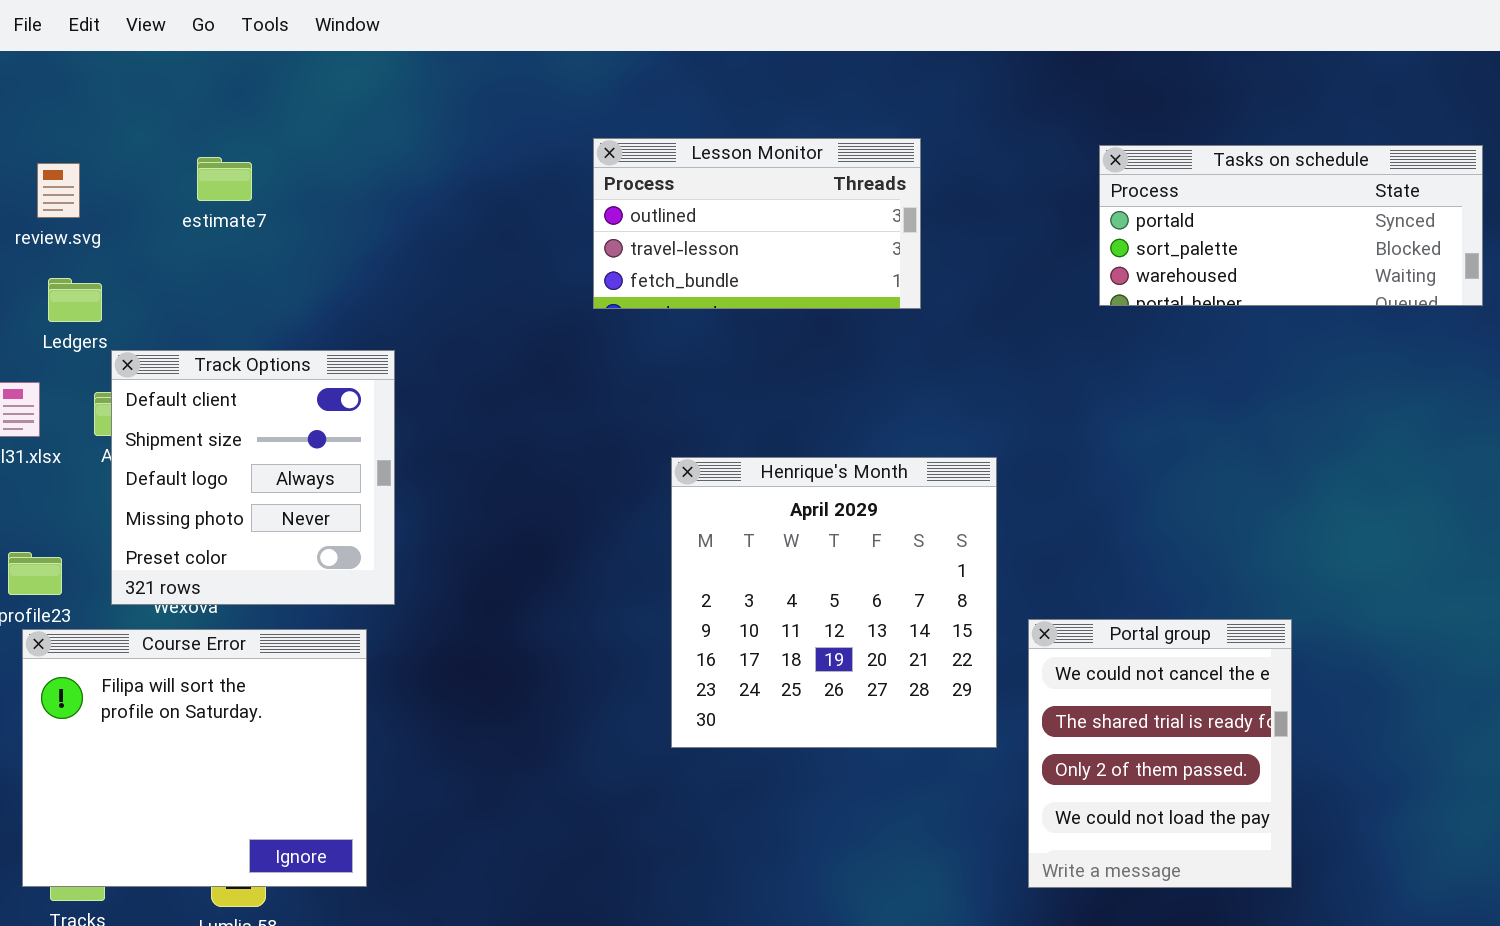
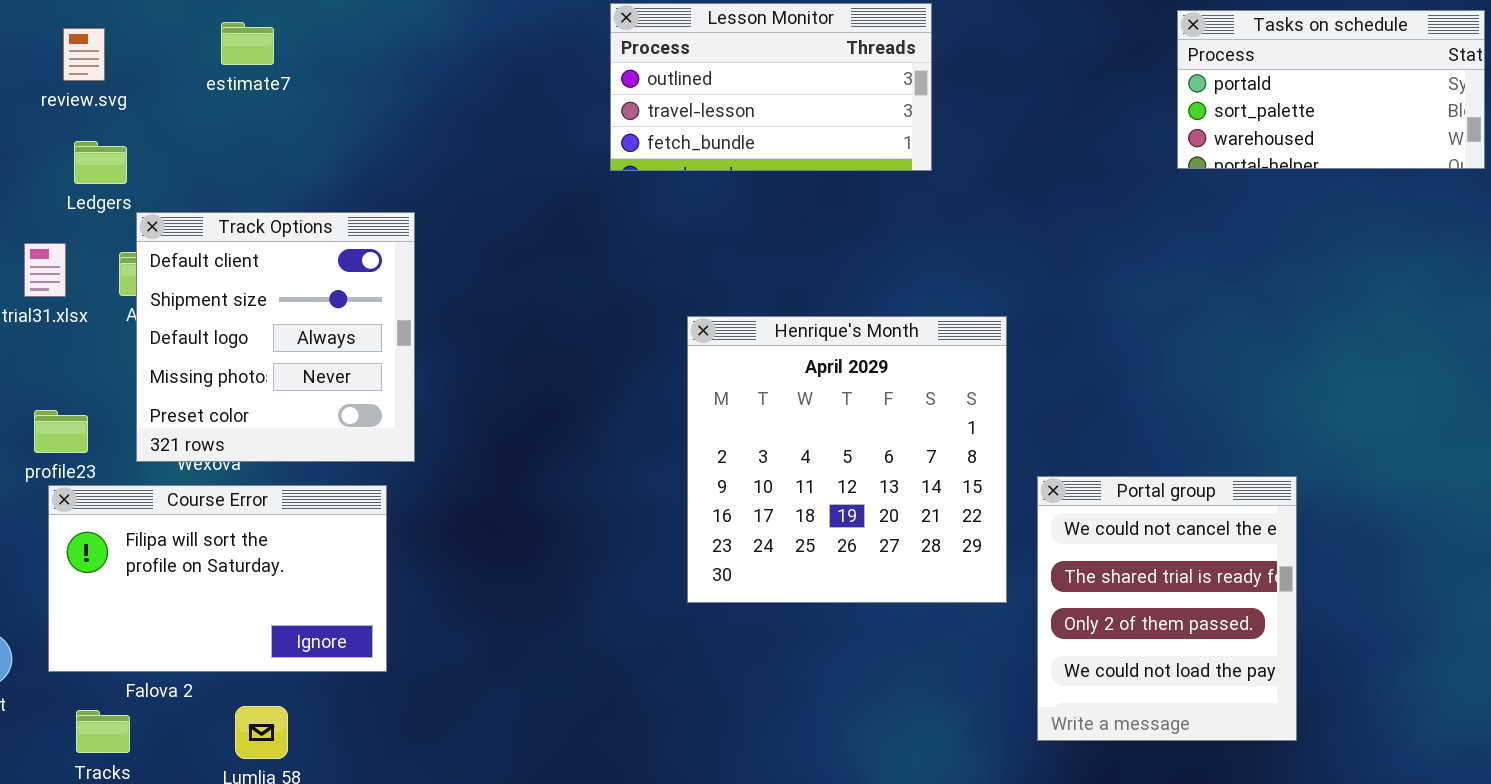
Tasks on schedule: [1099,145,1483,306] -> [1177,10,1485,169], resized
Course Error: [22,629,367,887] -> [48,485,387,672], resized

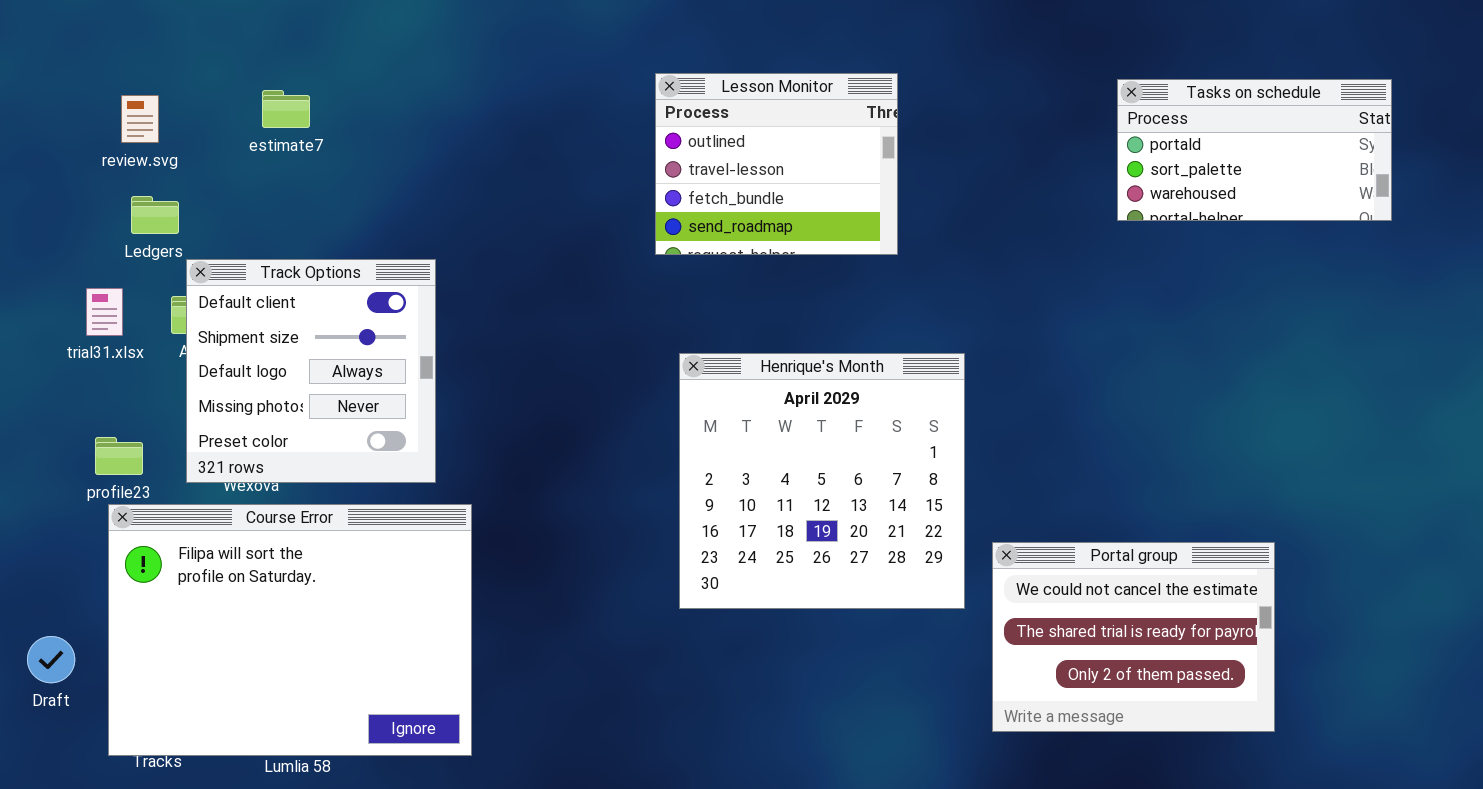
Lesson Monitor: [610,3,932,171] -> [655,73,898,255], resized
Portal group: [1037,476,1297,741] -> [992,542,1275,732], resized
Course Error: [48,485,387,672] -> [108,504,472,756], resized

